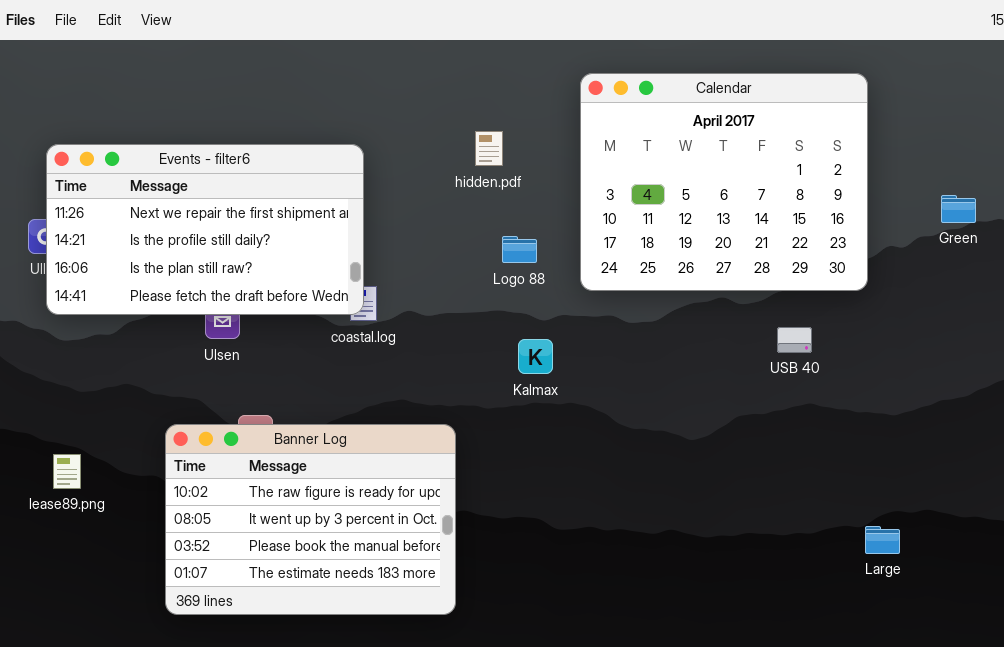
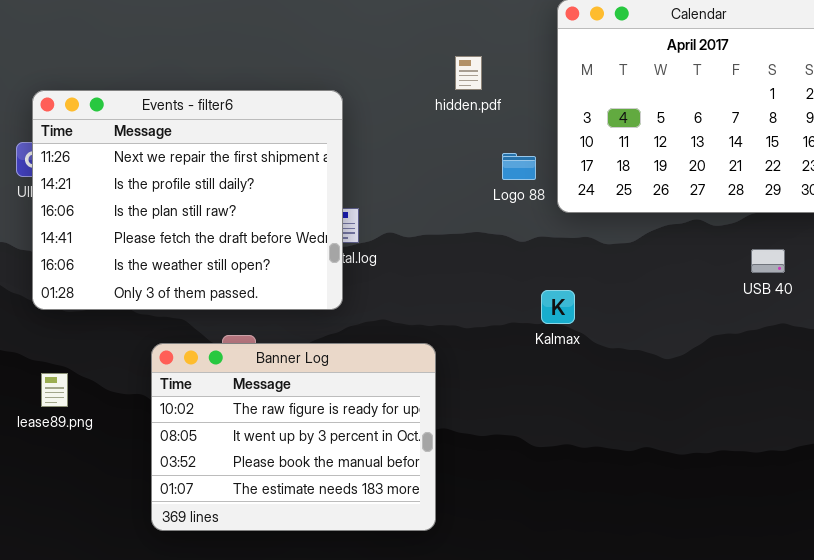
Events - filter6: [46,144,364,315] -> [32,90,343,310], moved, resized
Logo 88: [502,236,537,263] -> [502,153,536,180], moved
Kalmax: [518,339,553,374] -> [541,290,575,324], moved

